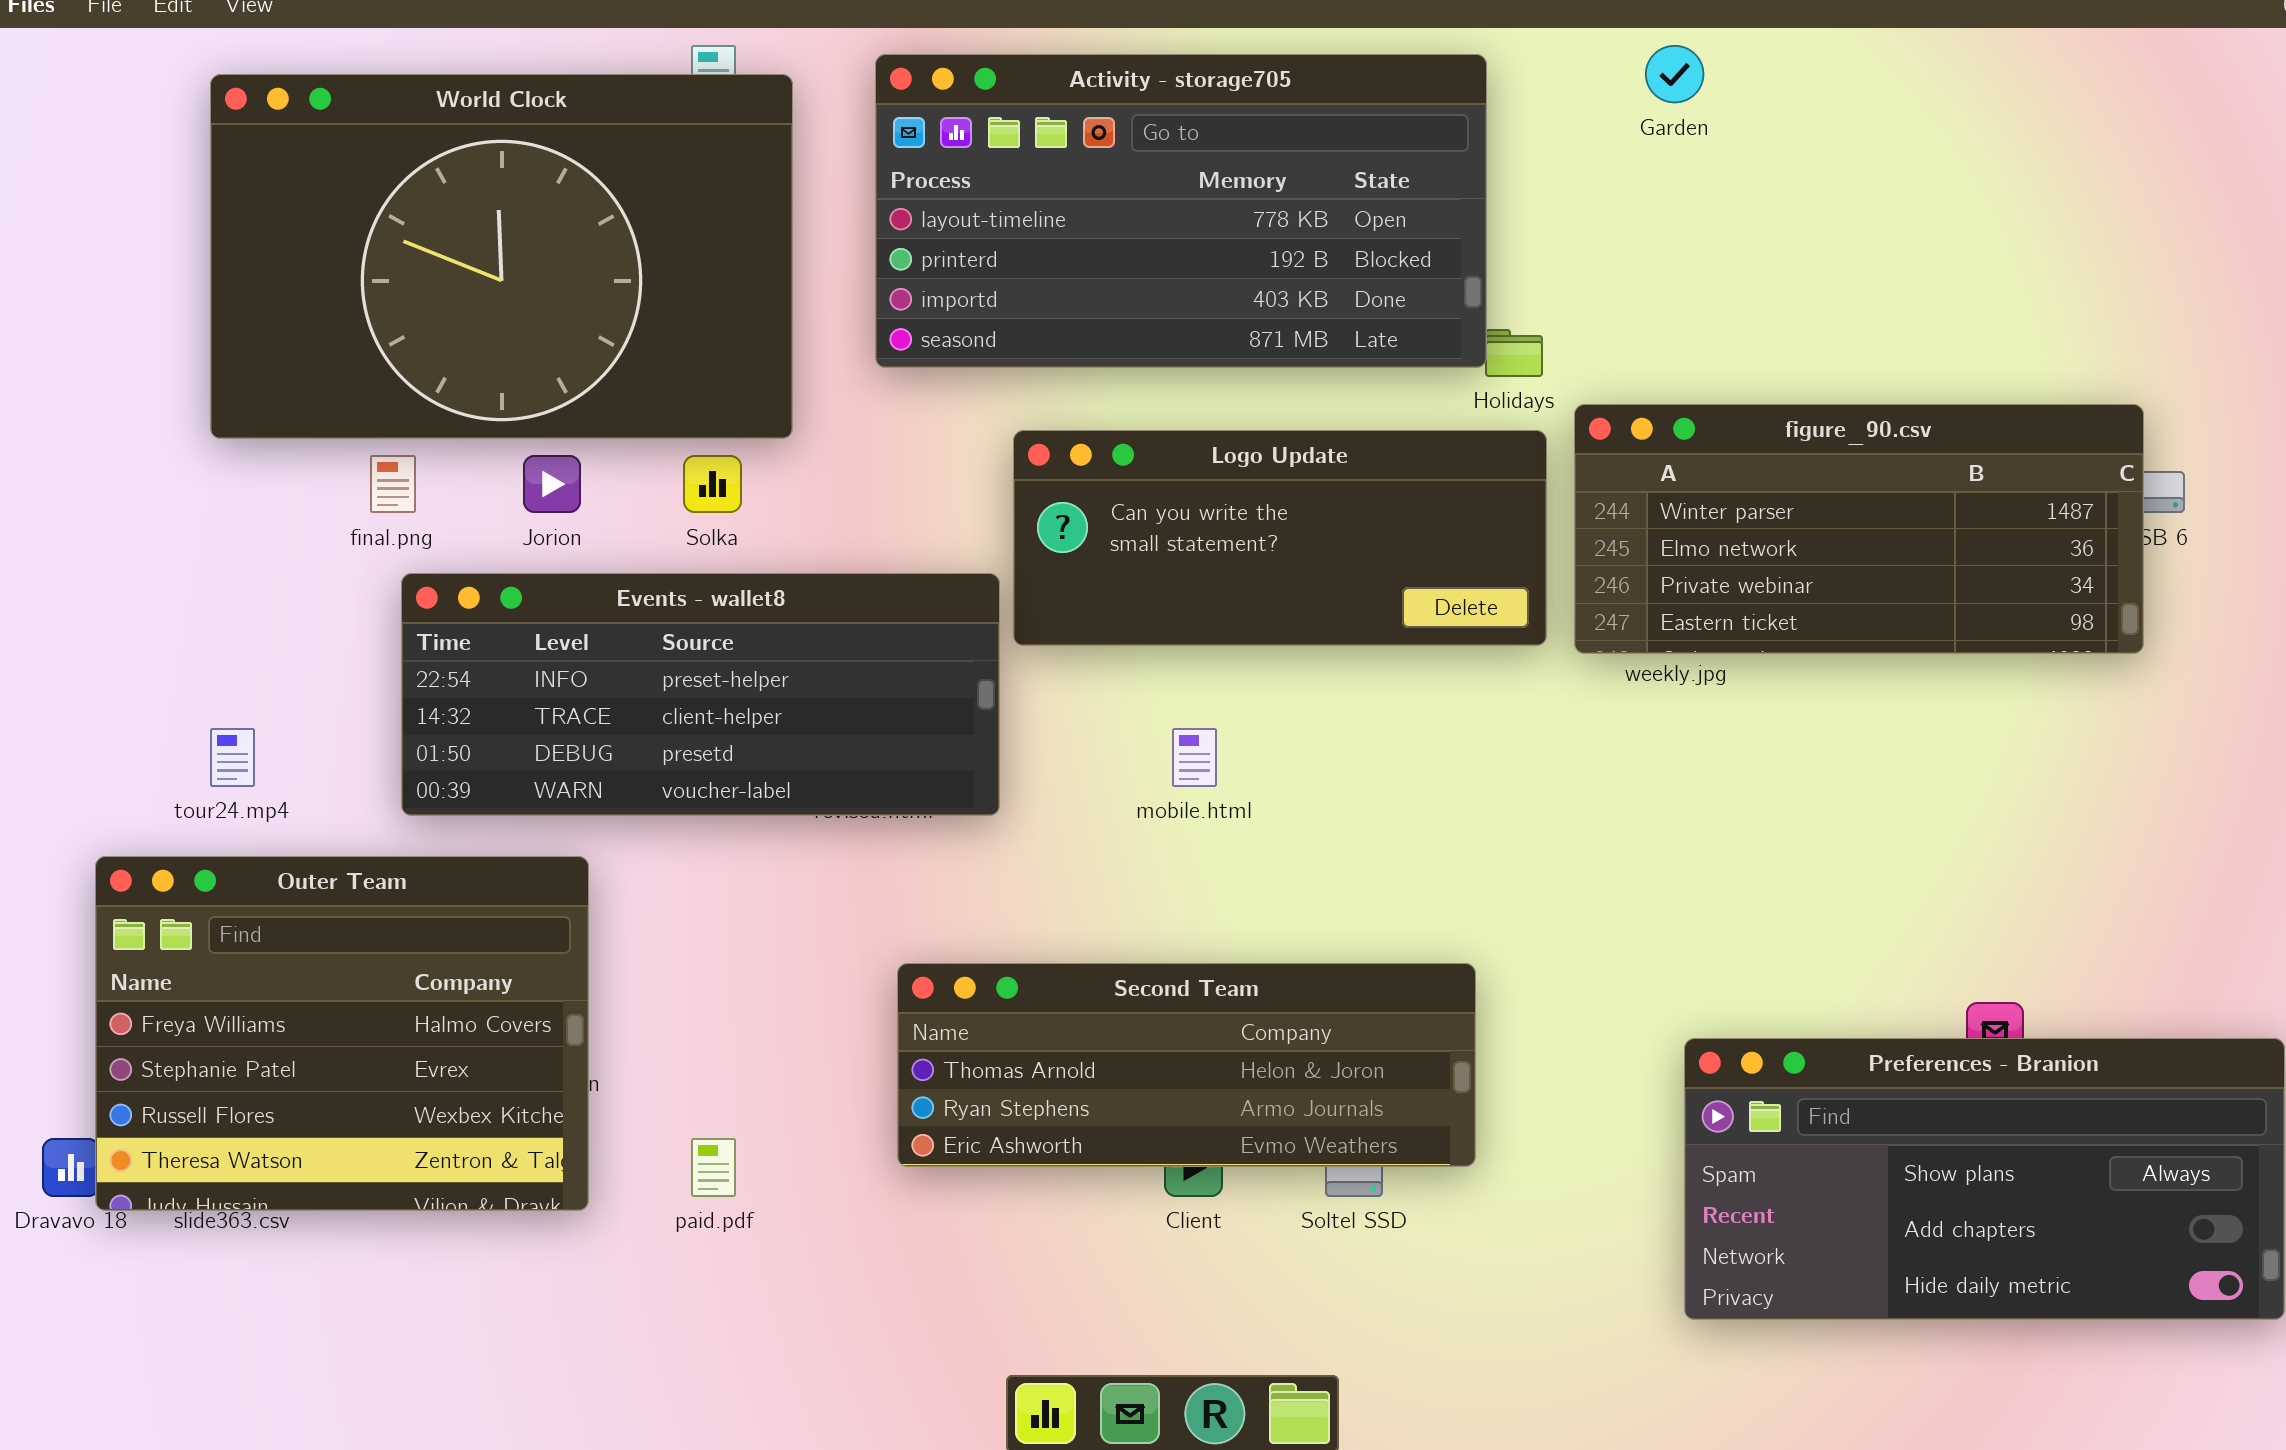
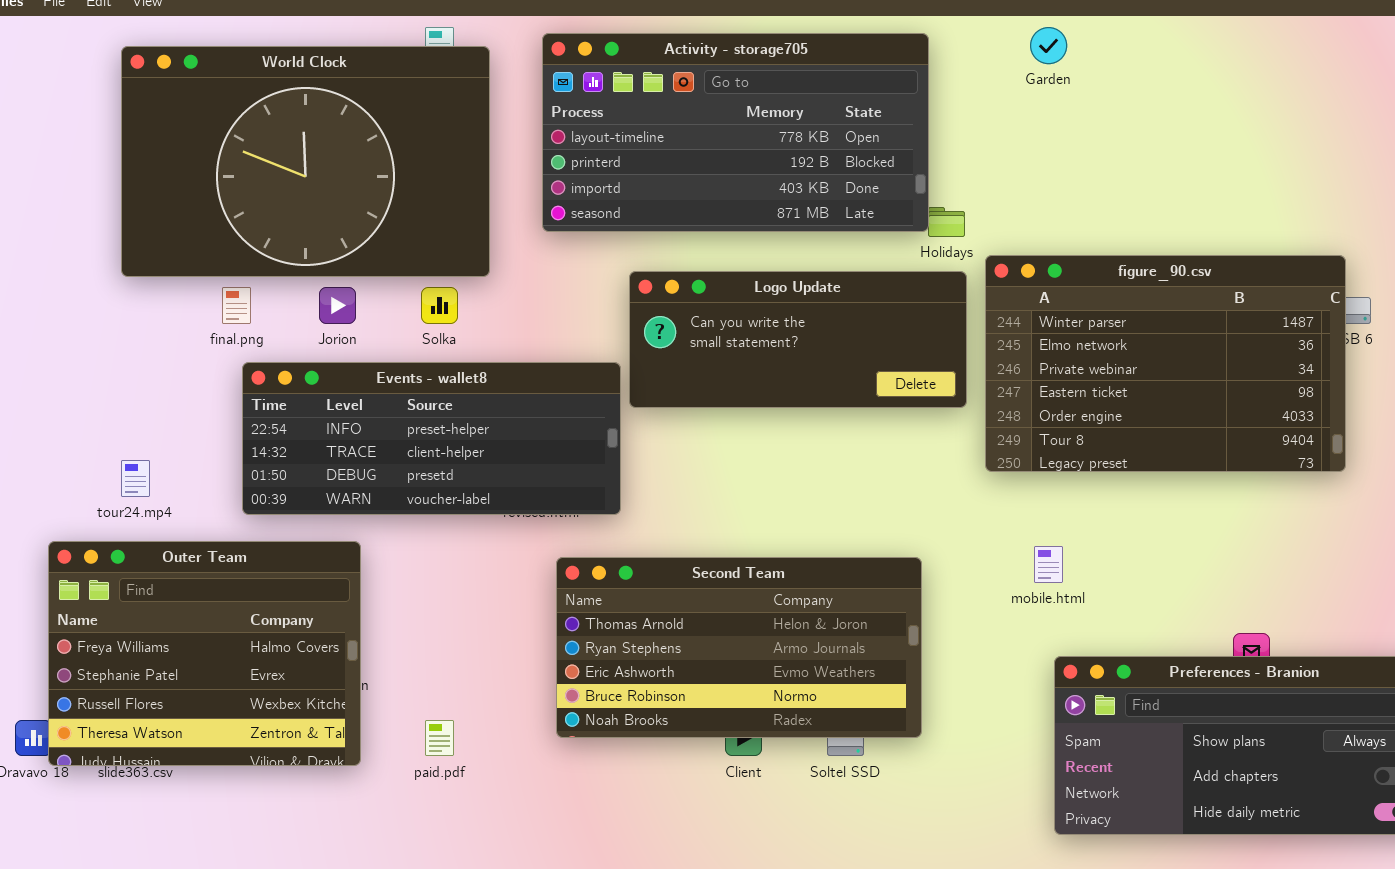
figure_90.csv: [1574,404,2144,654] -> [985,255,1346,472], resized
mobile.html: [1172,728,1217,787] -> [1034,546,1063,583], moved
Second Team: [897,963,1476,1167] -> [556,557,922,738], resized

